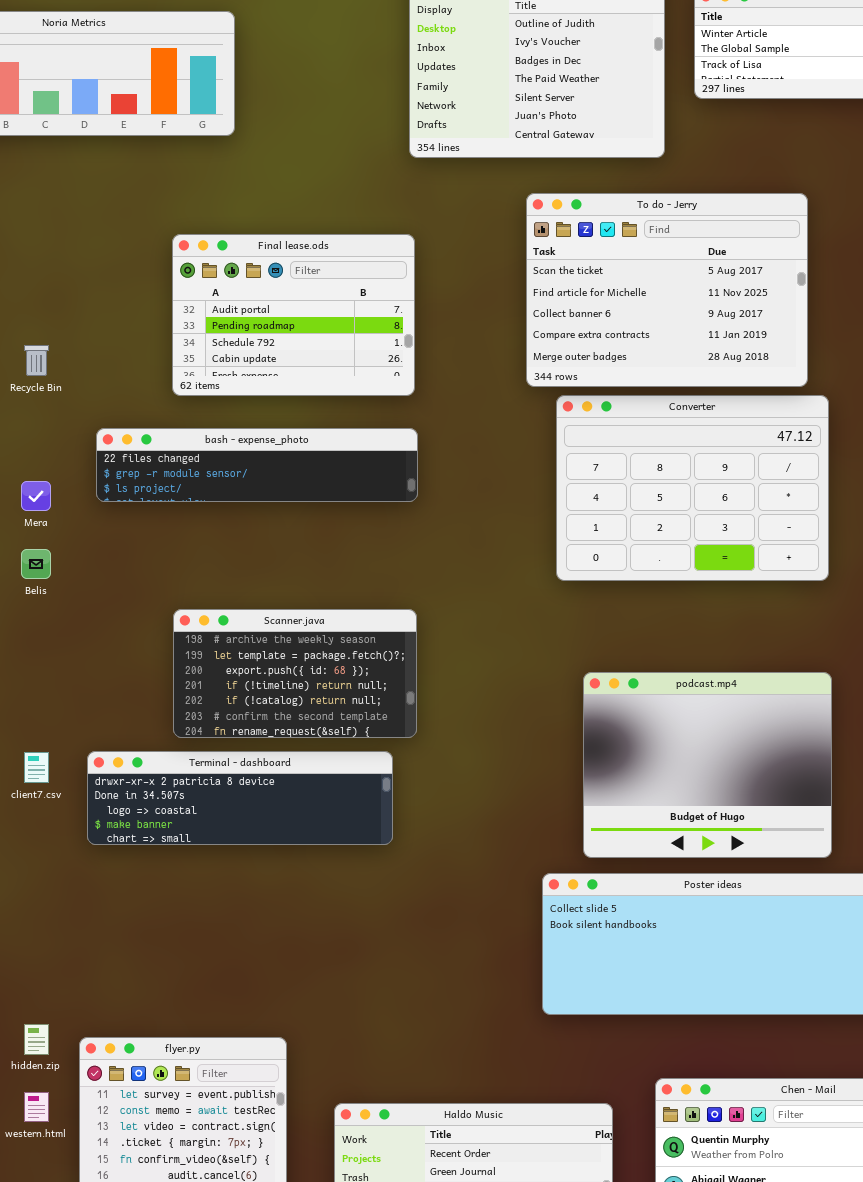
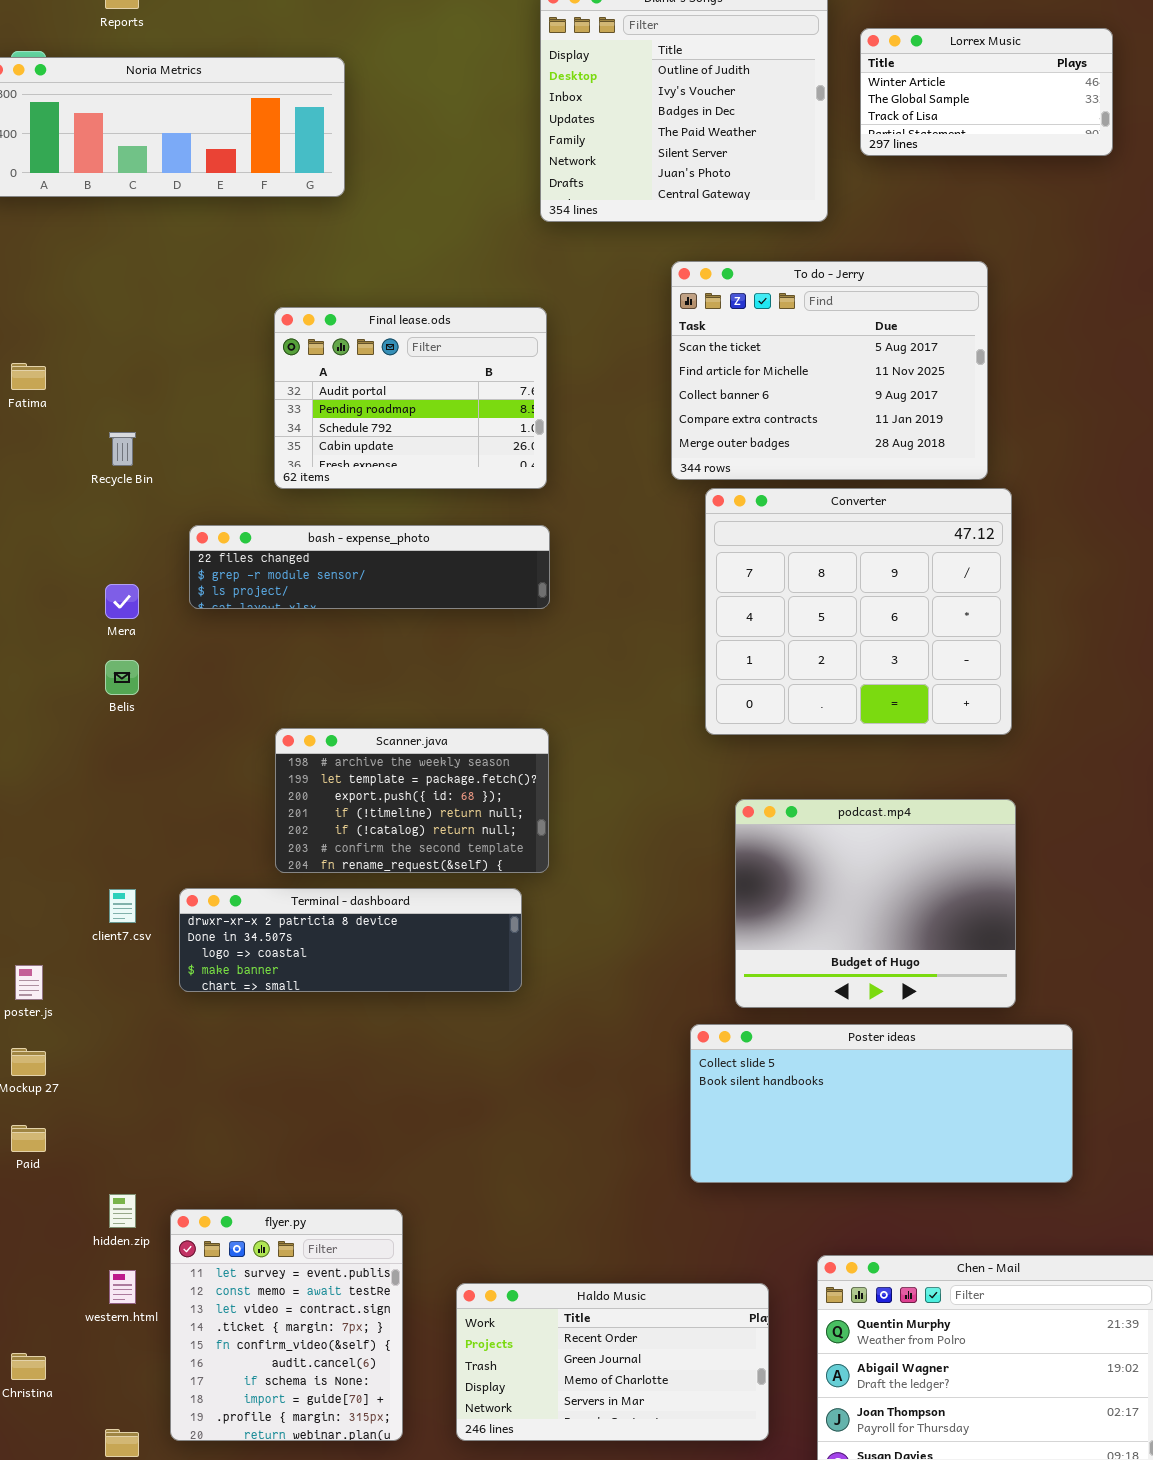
Converter: [556,395,829,581] -> [705,488,1012,735], resized

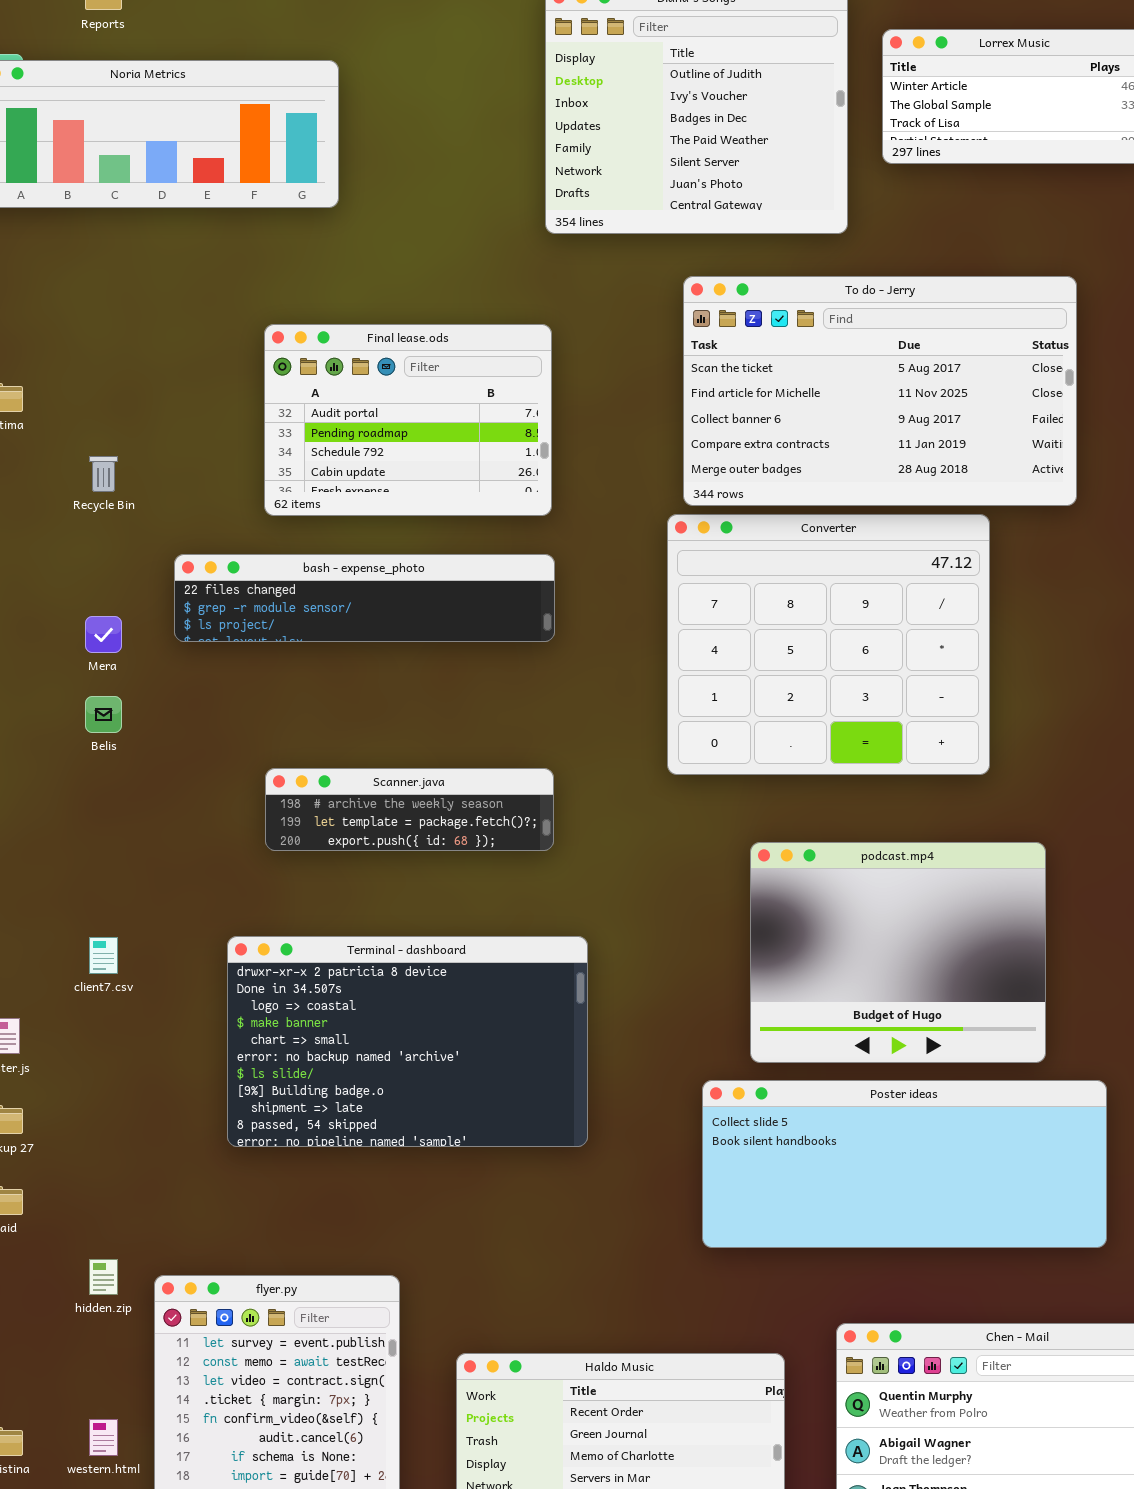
To do - Jerry: [671,261,988,480] -> [683,276,1077,506], resized
Converter: [705,488,1012,735] -> [667,514,990,775], moved
Scanner.java: [275,728,549,873] -> [265,768,554,851], resized
Terminal - dashboard: [179,888,522,992] -> [227,936,588,1147], moved, resized
western.html: [109,1270,136,1304] -> [89,1419,118,1456], moved

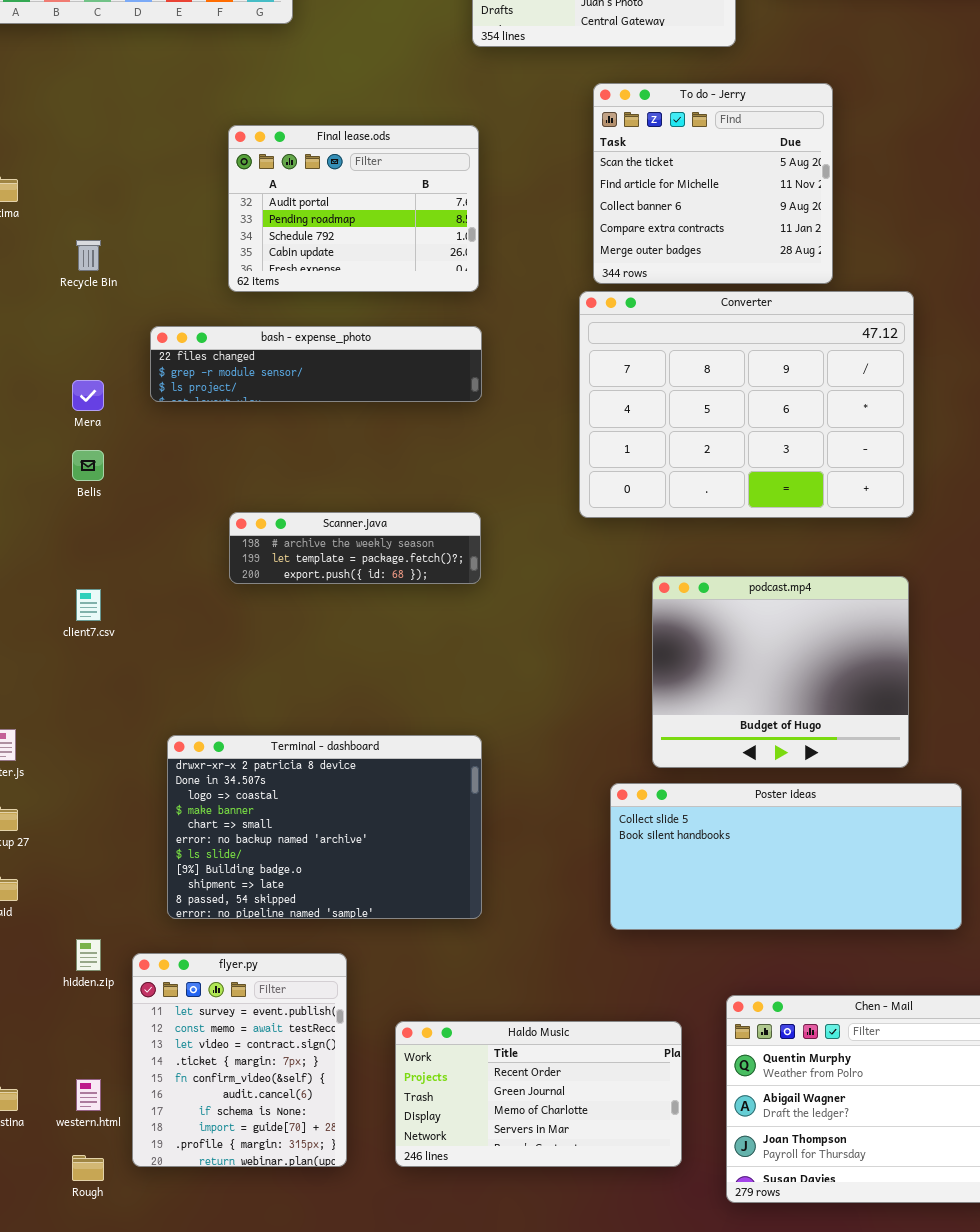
To do - Jerry: [683,276,1077,506] -> [593,83,833,284], resized
Converter: [667,514,990,775] -> [579,291,914,518], resized
Terminal - dashboard: [227,936,588,1147] -> [167,735,482,919], moved
client7.csv: [89,937,118,974] -> [76,589,101,621], moved

